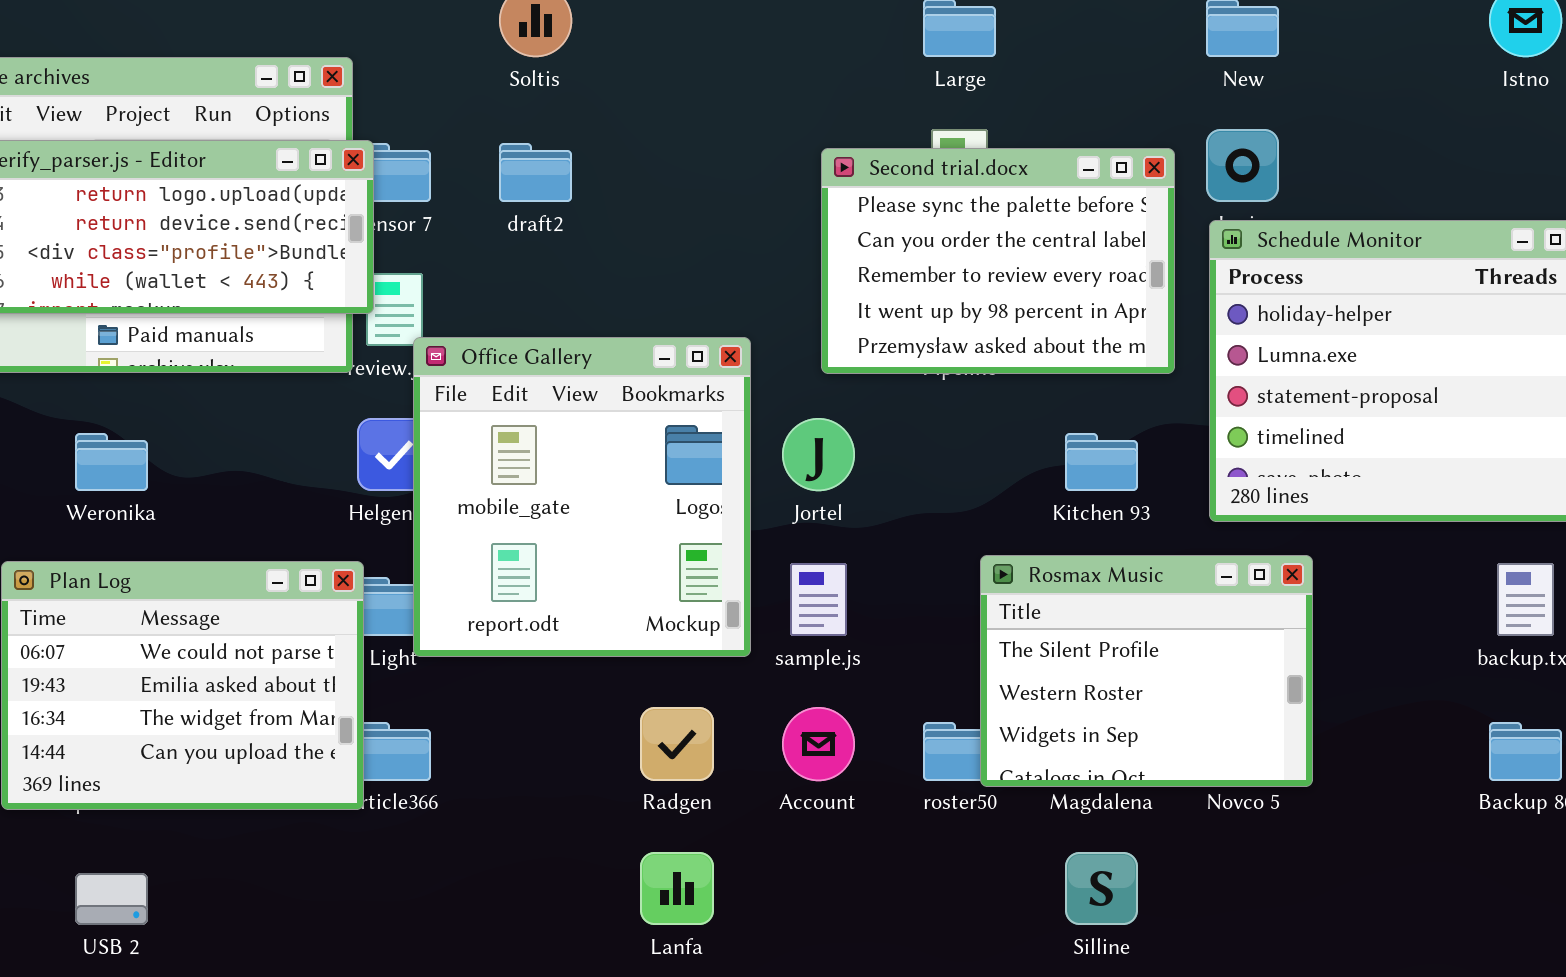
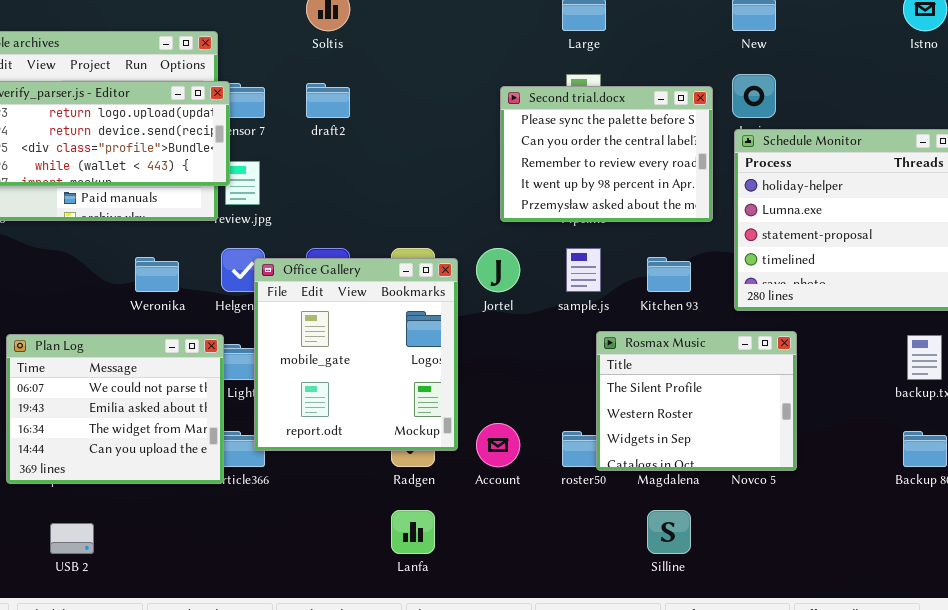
Office Gallery: [413,337,751,657] -> [254,258,458,451], moved
Weronika: [75,433,148,491] -> [135,257,179,292], moved
sample.js: [790,563,847,636] -> [566,248,601,292], moved

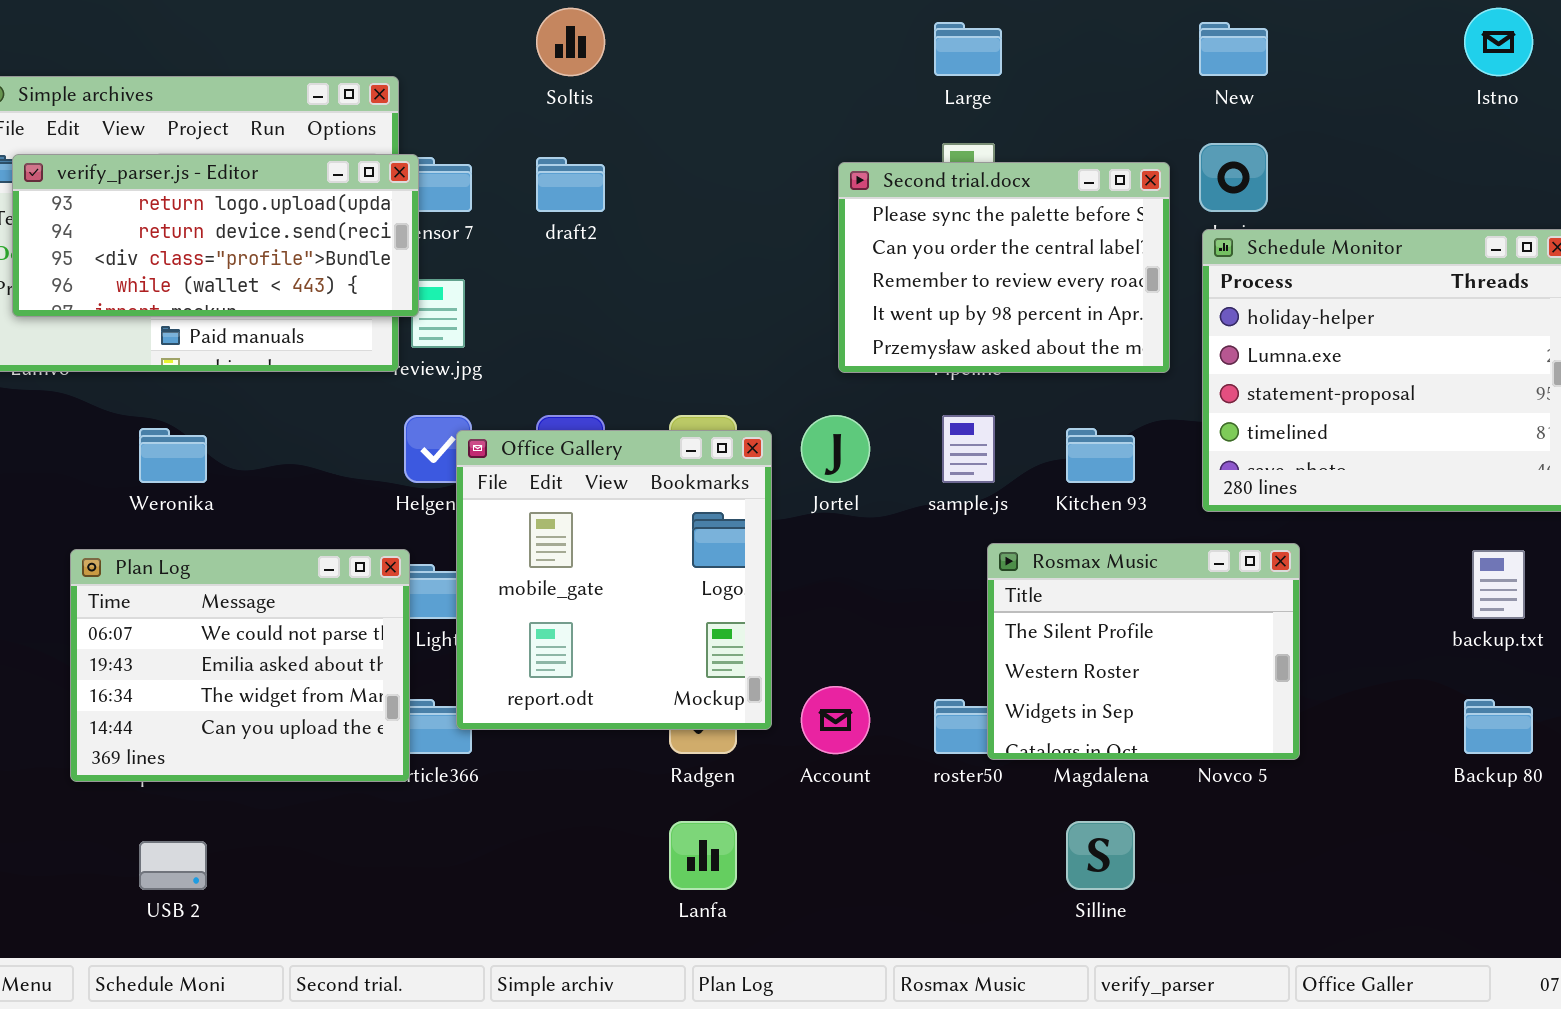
Weronika: [135,257,179,292] -> [139,428,207,483], moved

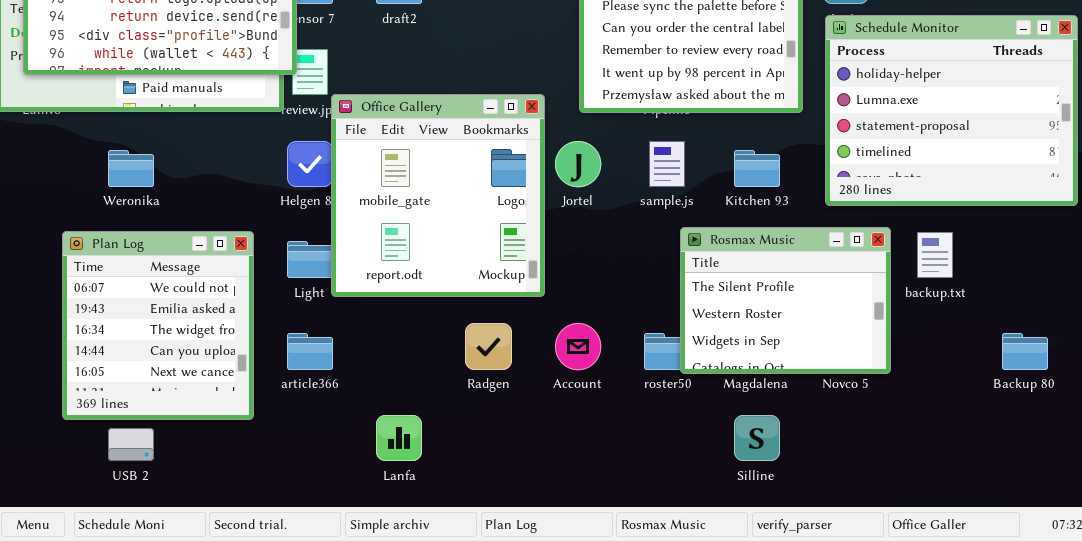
Office Gallery: [456,430,772,730] -> [331,94,545,297], moved
Plan Log: [70,549,410,782] -> [62,231,254,420], resized
backup.txt: [1472,550,1525,619] -> [917,232,953,278], moved
Lanfa: [669,821,737,890] -> [376,415,422,461], moved

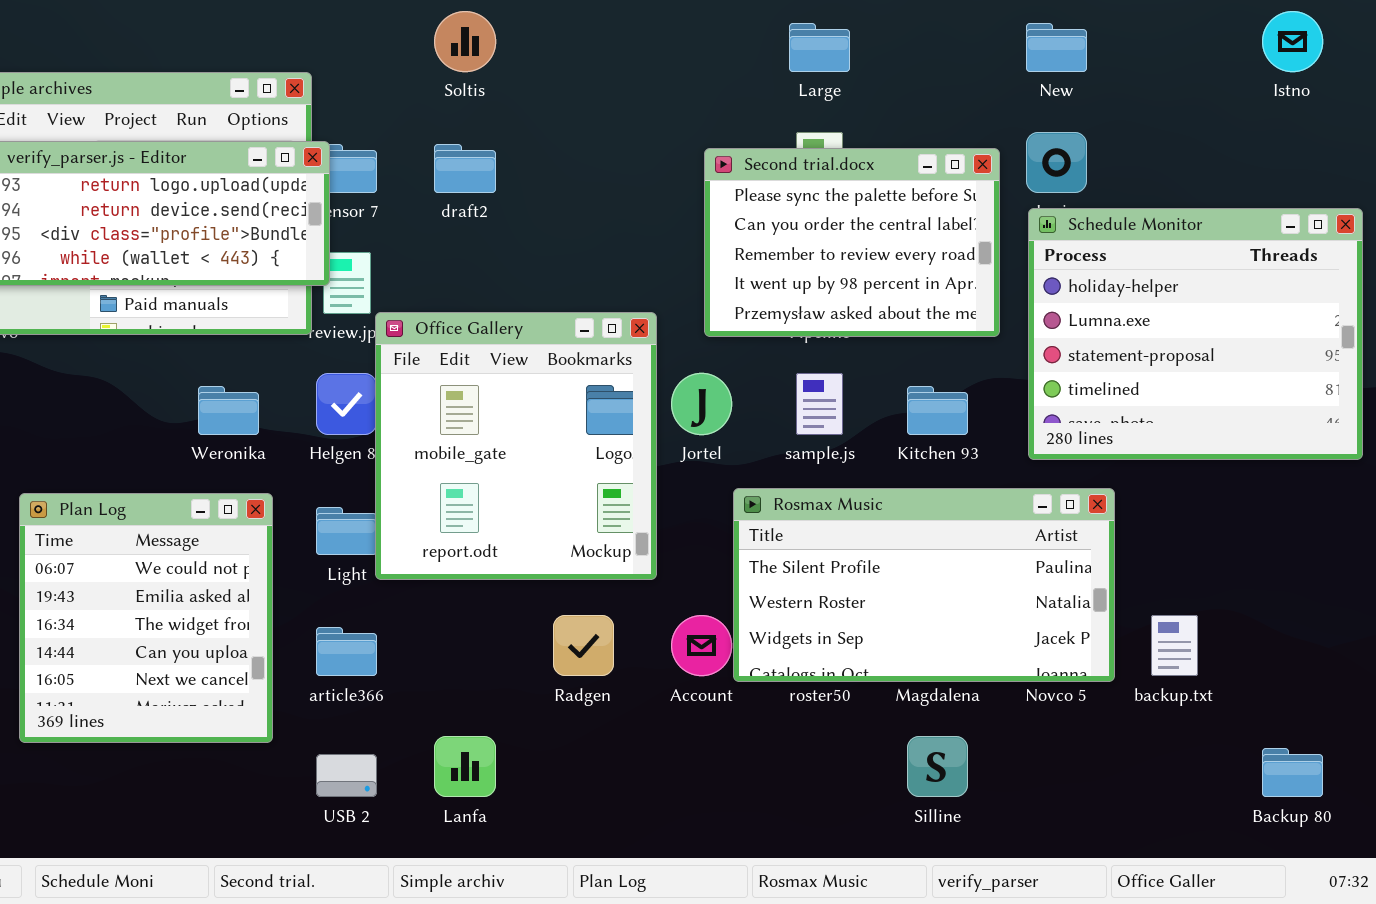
Weronika: [108,150,154,187] -> [198,386,259,435], moved
Rosmax Music: [680,227,891,374] -> [733,488,1115,682], resized
backup.txt: [917,232,953,278] -> [1151,615,1198,676], moved
Backup 80: [1002,333,1048,370] -> [1262,748,1323,797], moved
USB 2: [108,428,154,461] -> [316,754,377,797], moved

